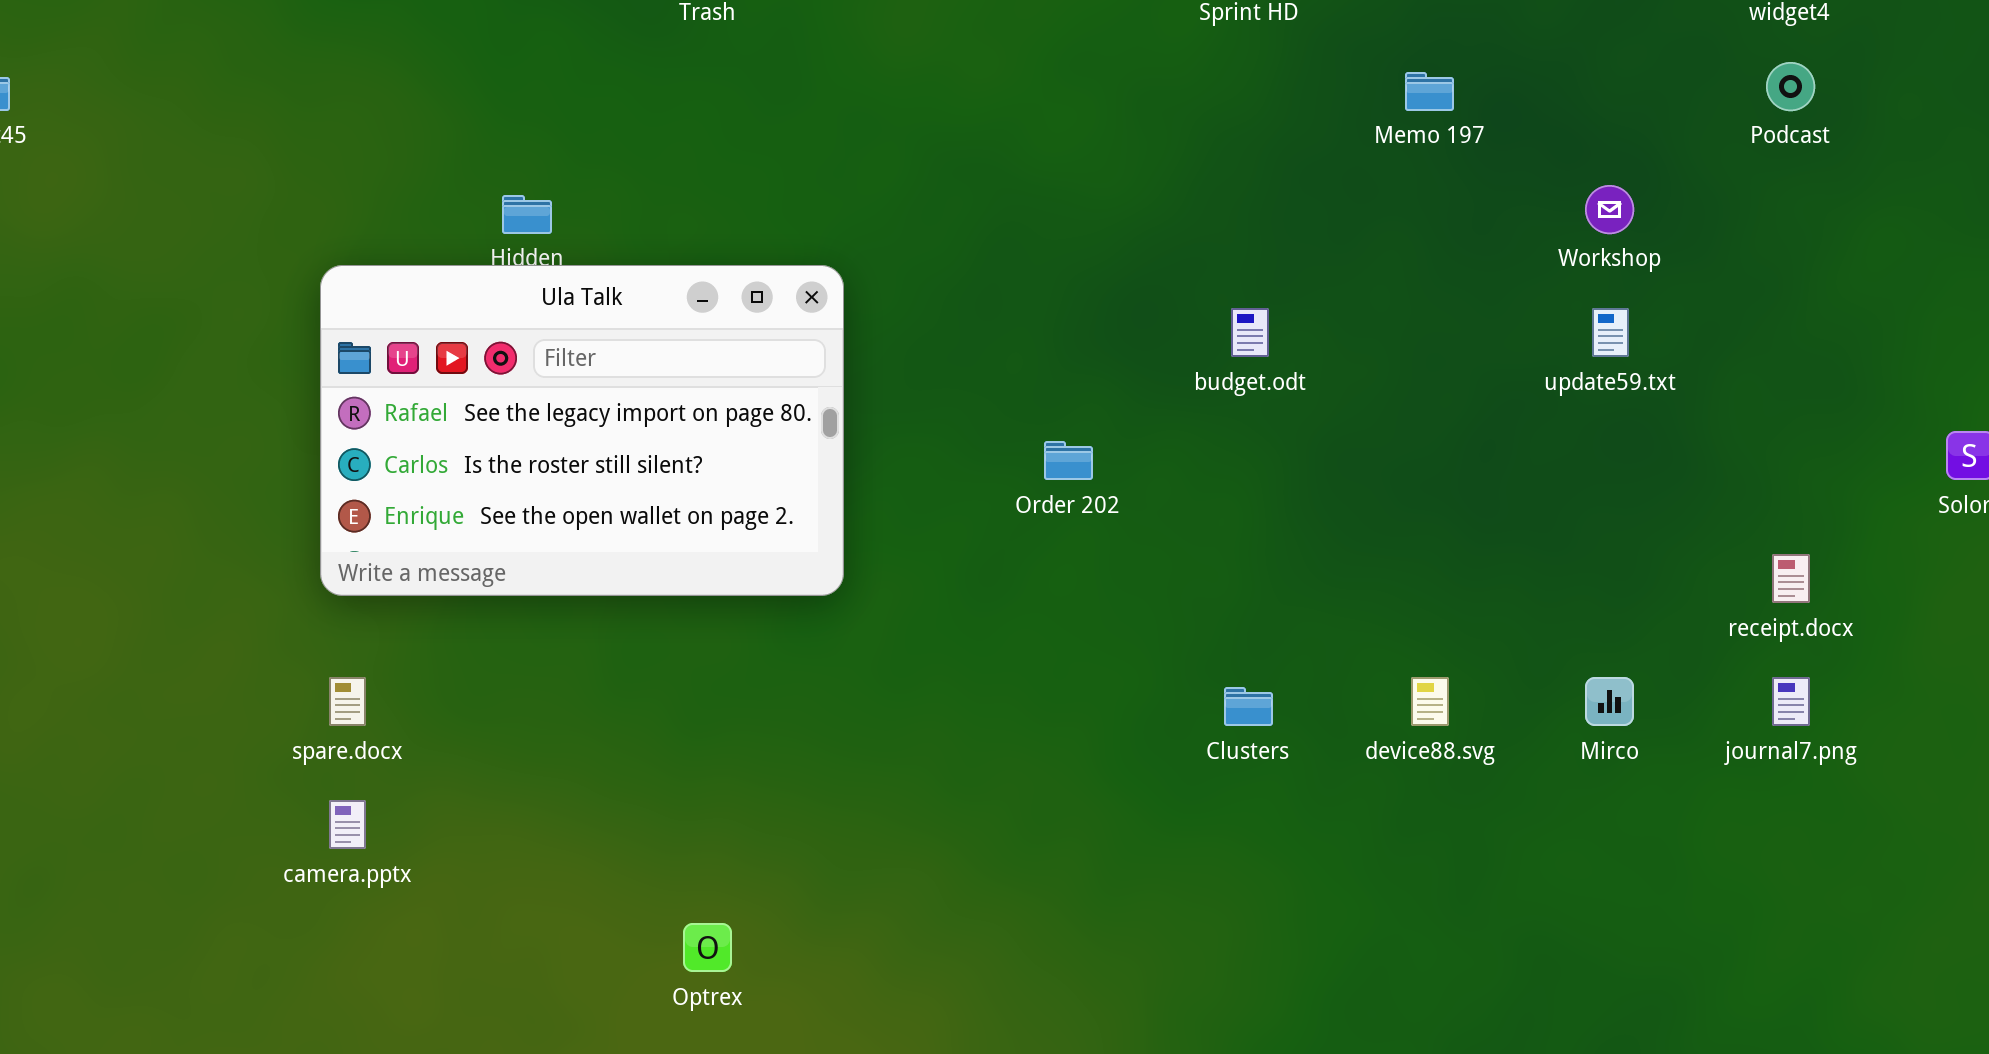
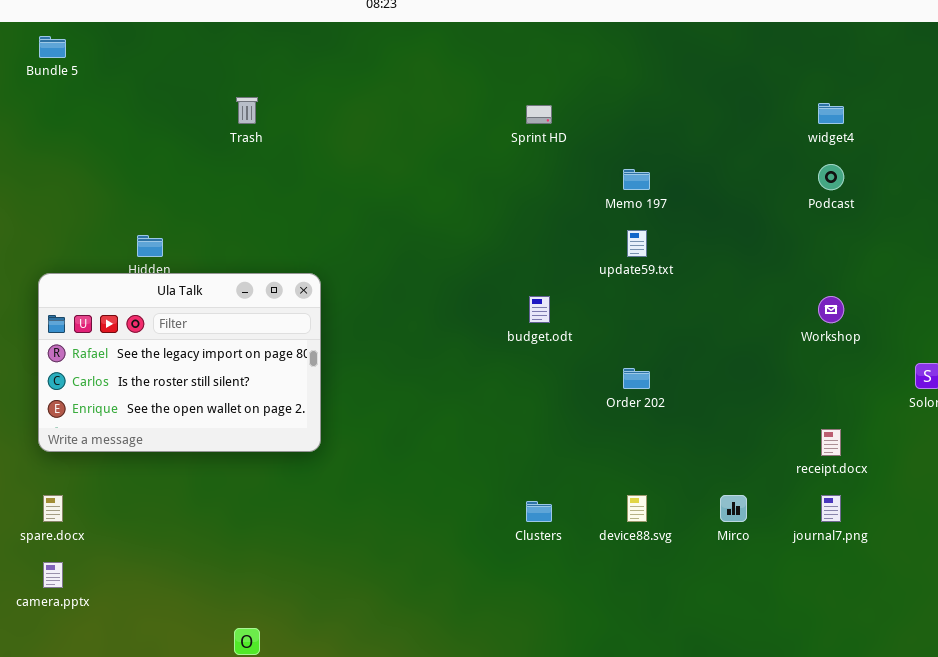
Workshop: [1585,185,1634,234] -> [818,296,844,323], moved
update59.txt: [1592,308,1629,357] -> [627,230,647,257], moved
Order 202: [1044,441,1093,480] -> [623,368,650,389], moved

